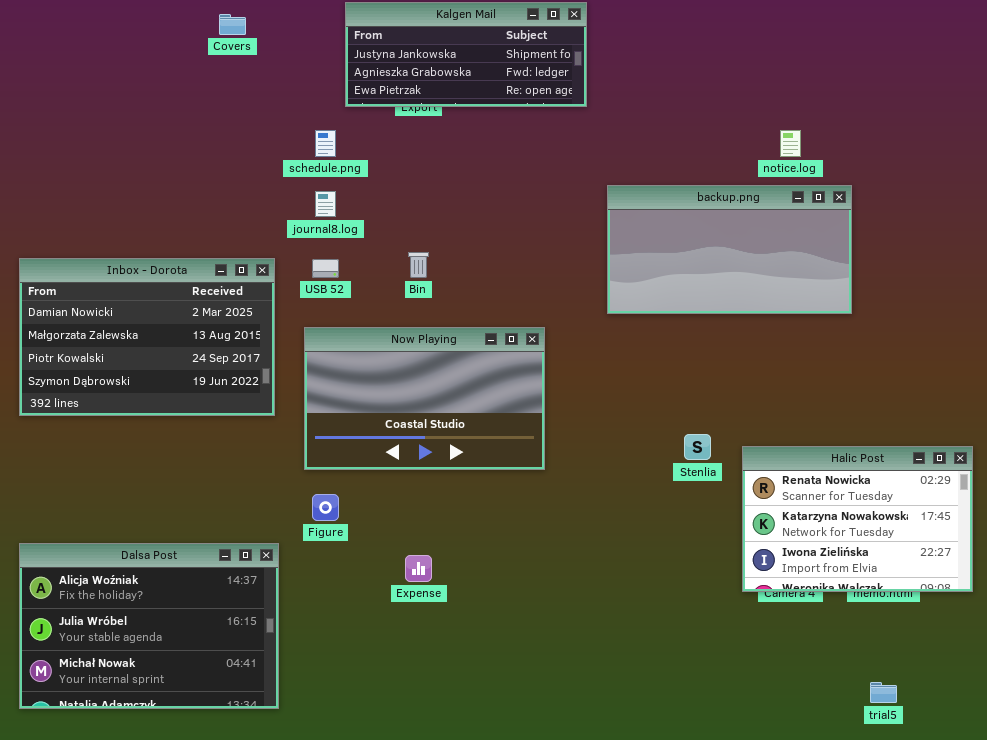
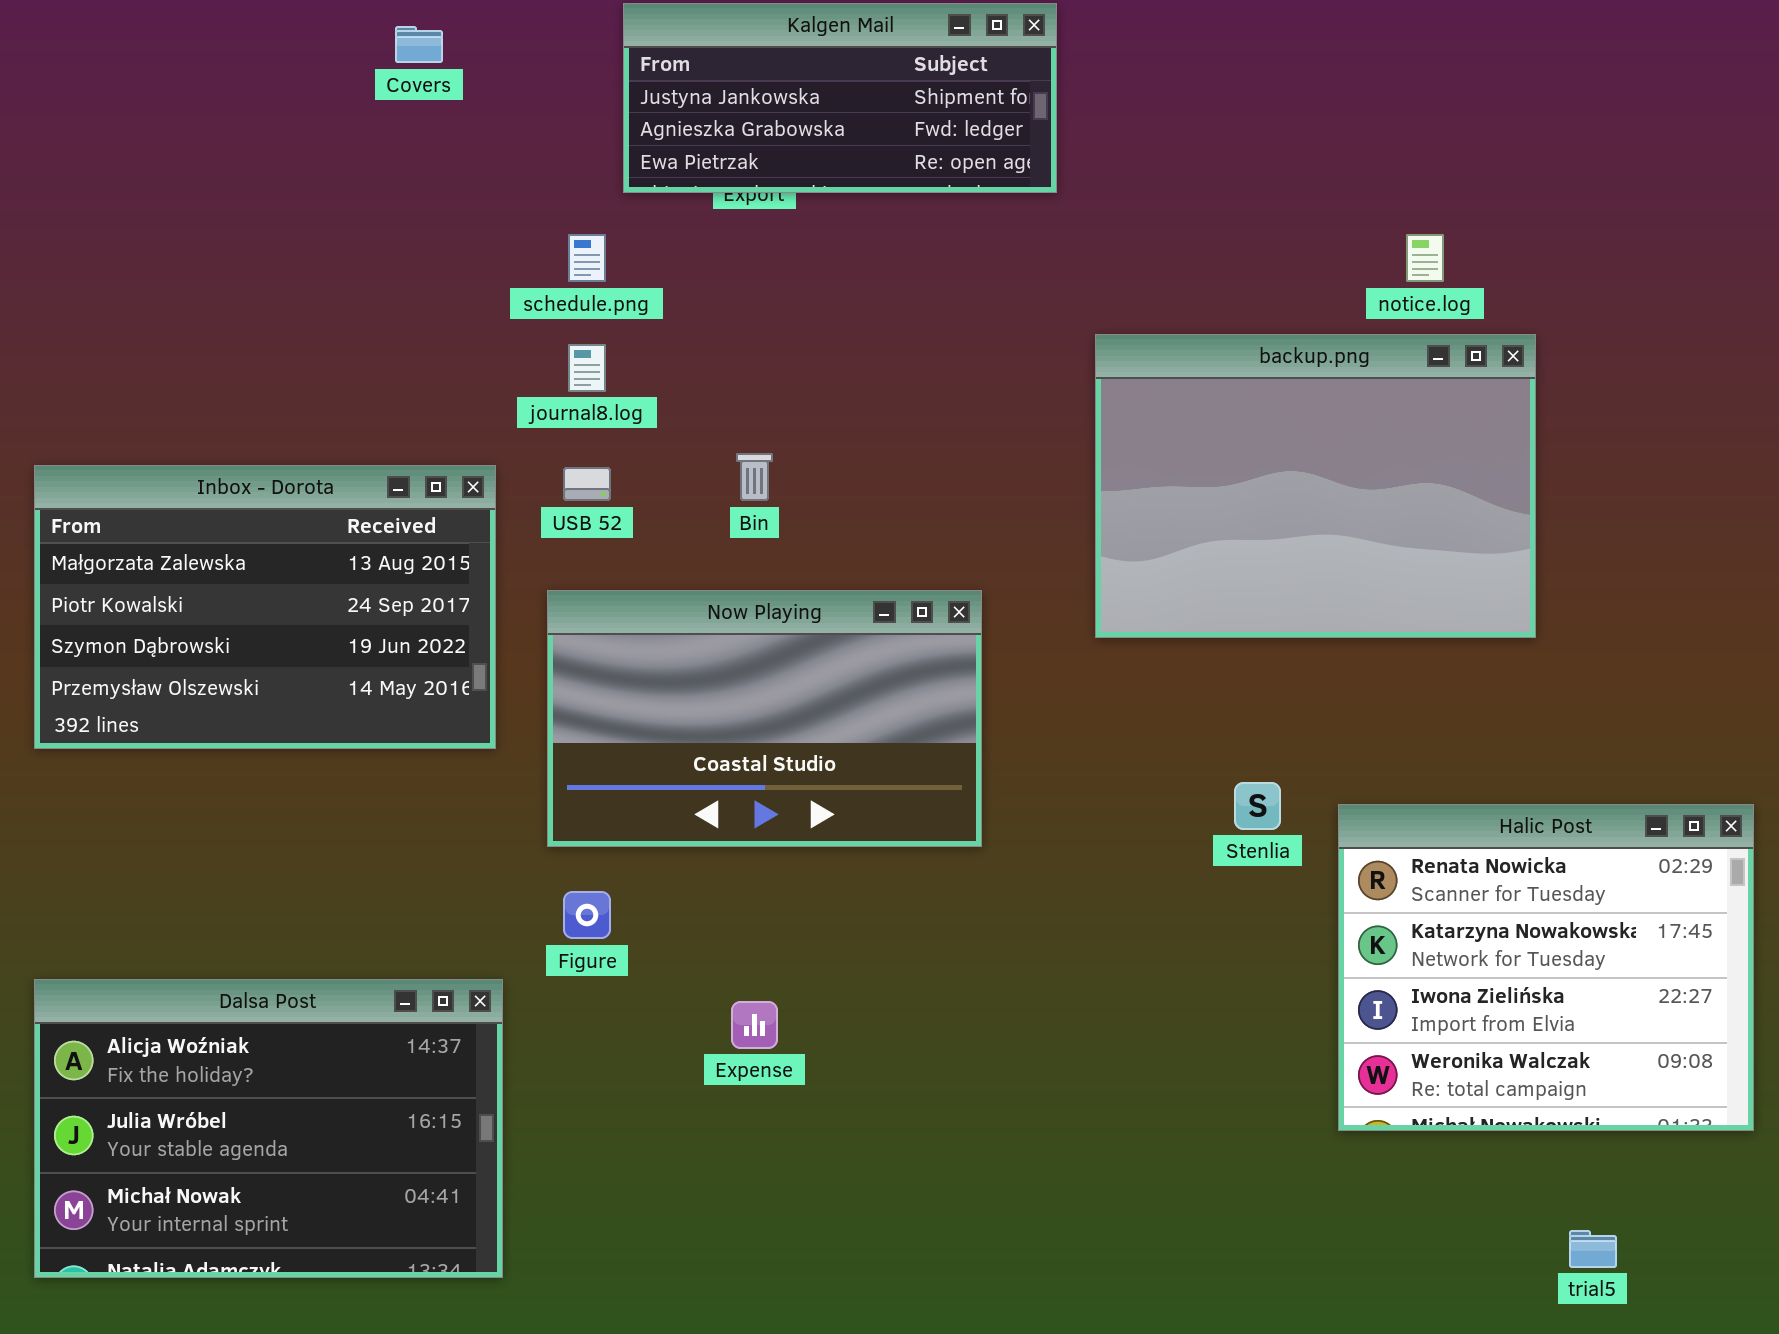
backup.png: [607,185,852,314] -> [1095,334,1536,638], resized
Inbox - Dorota: [19,258,275,416] -> [34,465,496,749], scrolled down 1 row
Halic Post: [742,446,973,592] -> [1338,804,1754,1131], resized

